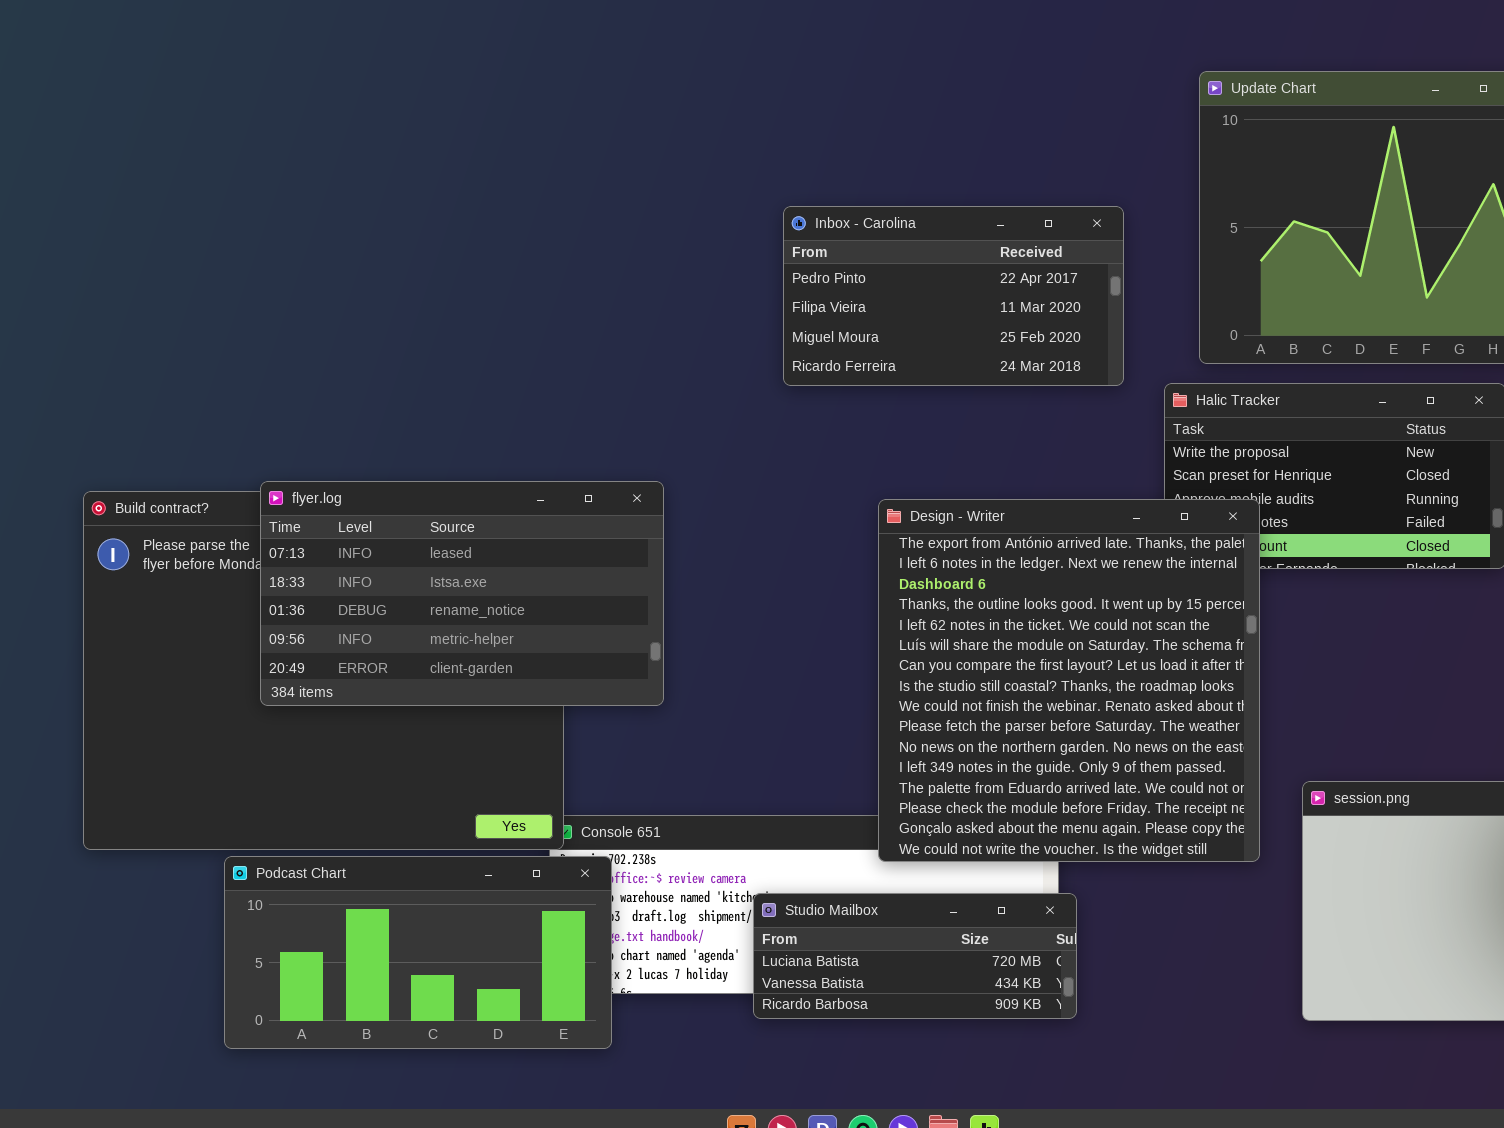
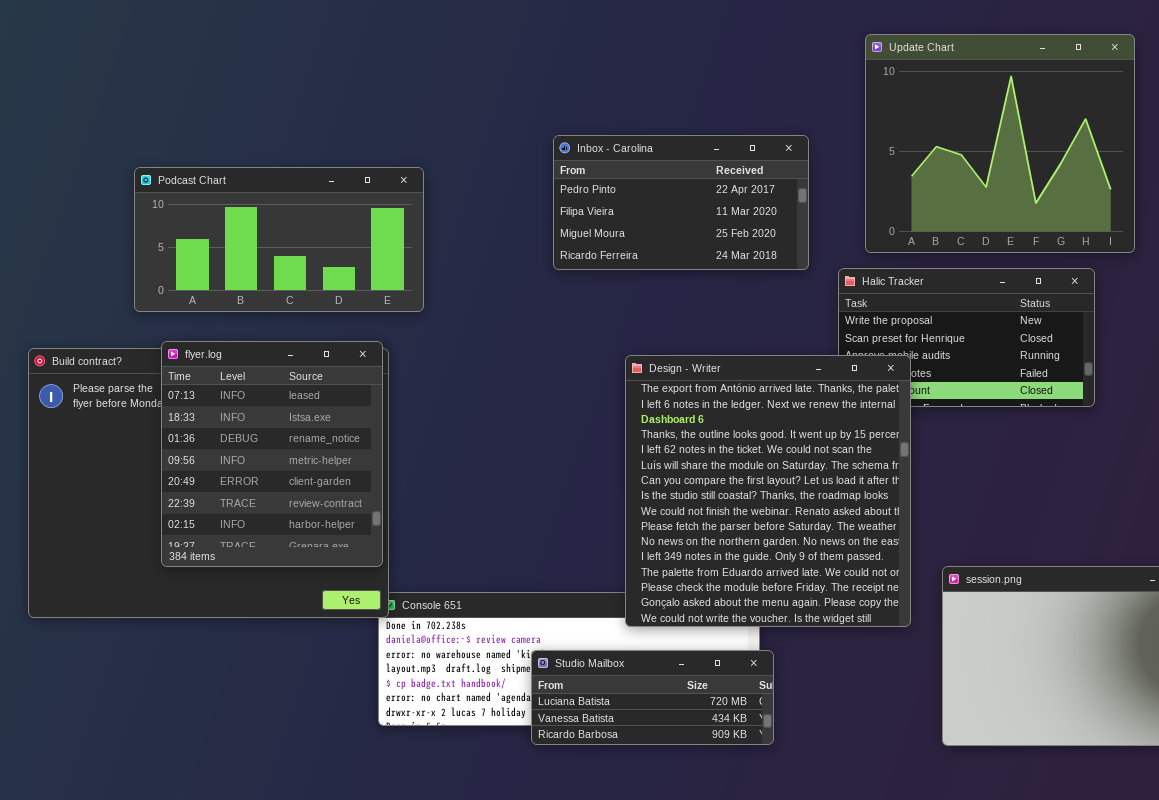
flyer.log: [260,481,664,706] -> [161,341,383,567], resized
Podcast Chart: [224,856,612,1049] -> [134,167,424,312], moved

